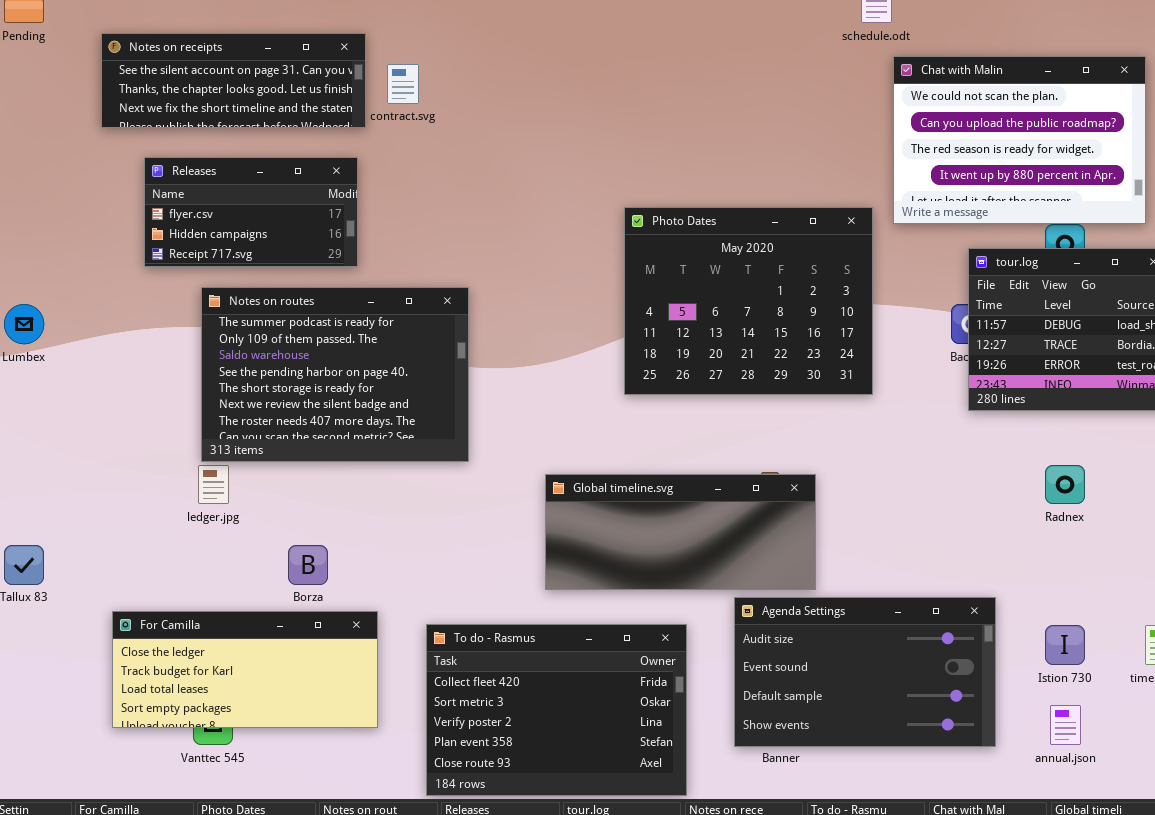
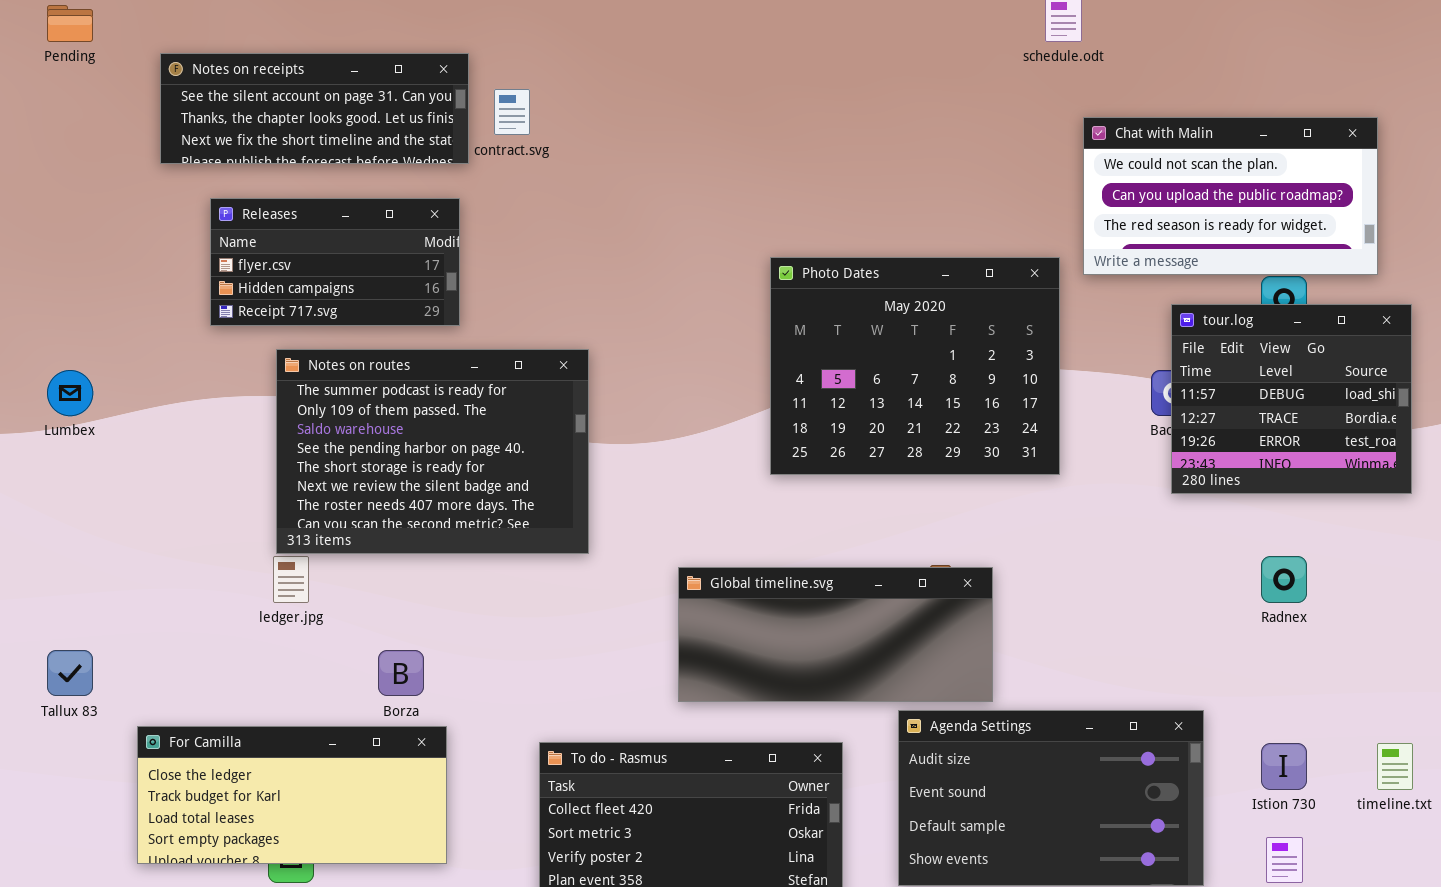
Chat with Malin: [893,56,1146,224] -> [1083,117,1378,275], resized
For Camilla: [112,611,378,728] -> [137,726,447,864], moved

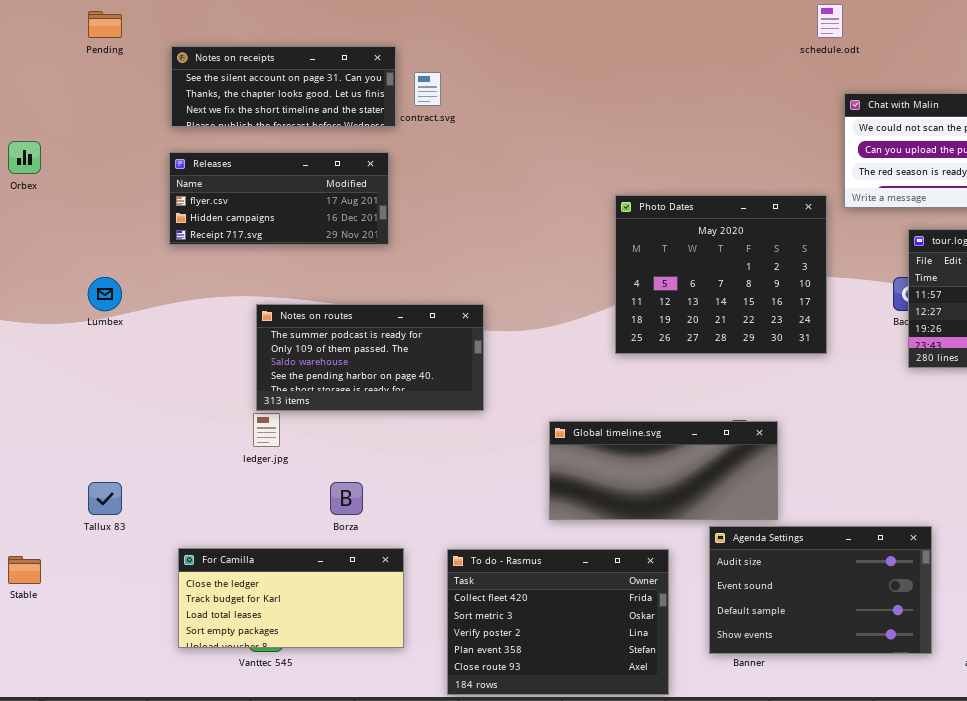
Releases: [210,198,460,326] -> [169,152,389,245], resized
Notes on routes: [276,349,589,554] -> [256,304,484,411], resized
For Camilla: [137,726,447,864] -> [178,548,404,648], moved

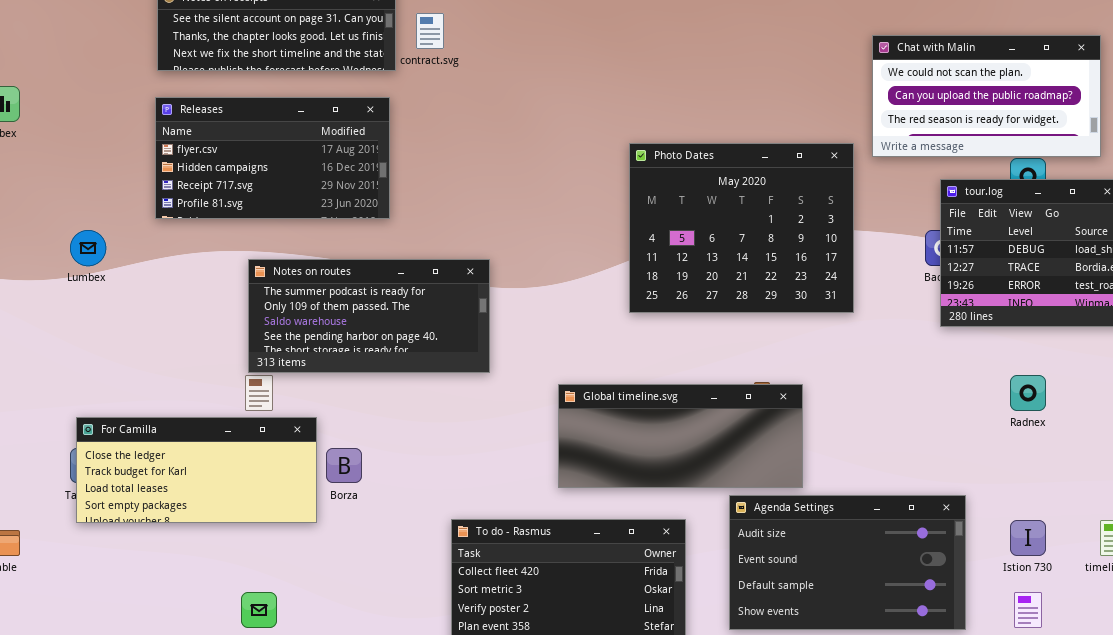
Releases: [169,152,389,245] -> [155,97,390,219], resized
For Camilla: [178,548,404,648] -> [76,417,317,523], moved

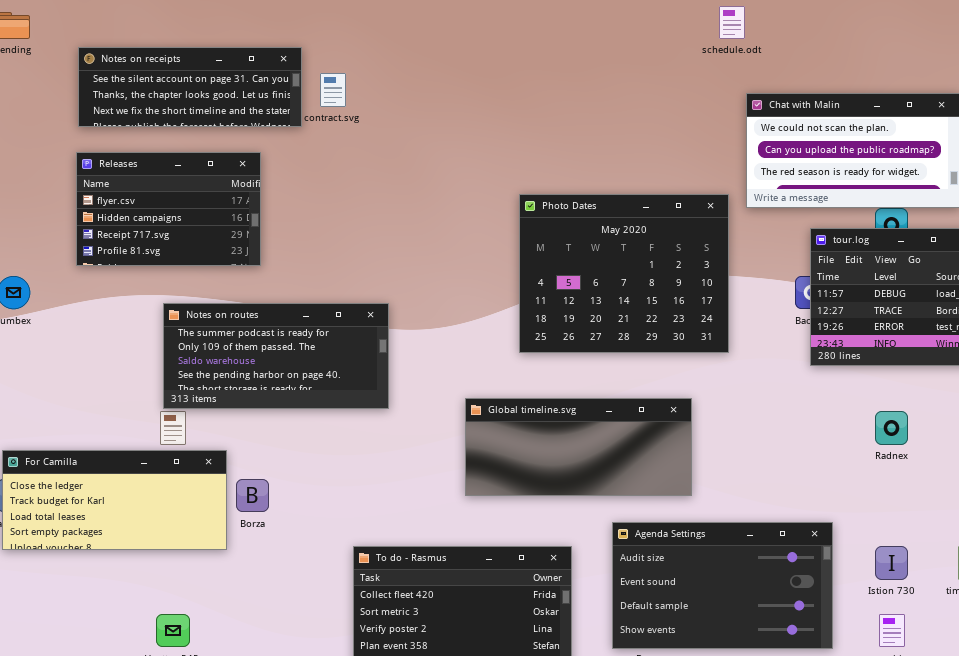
Releases: [155,97,390,219] -> [76,152,261,266], resized
Global timeline.svg: [558,384,803,488] -> [465,398,692,496], moved

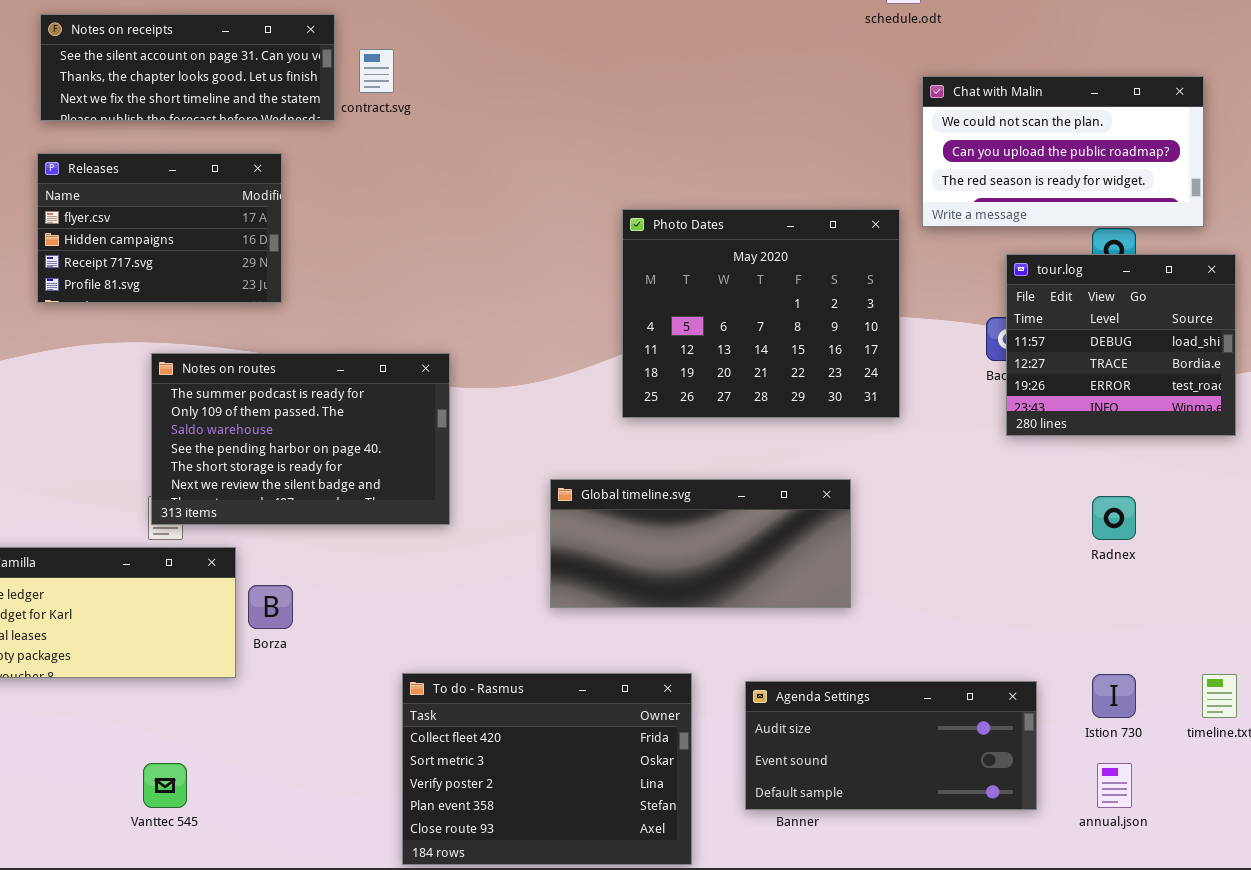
Notes on routes: [163,303,389,409] -> [151,353,450,525], resized
Agenda Settings: [612,522,833,649] -> [745,681,1037,810], resized

